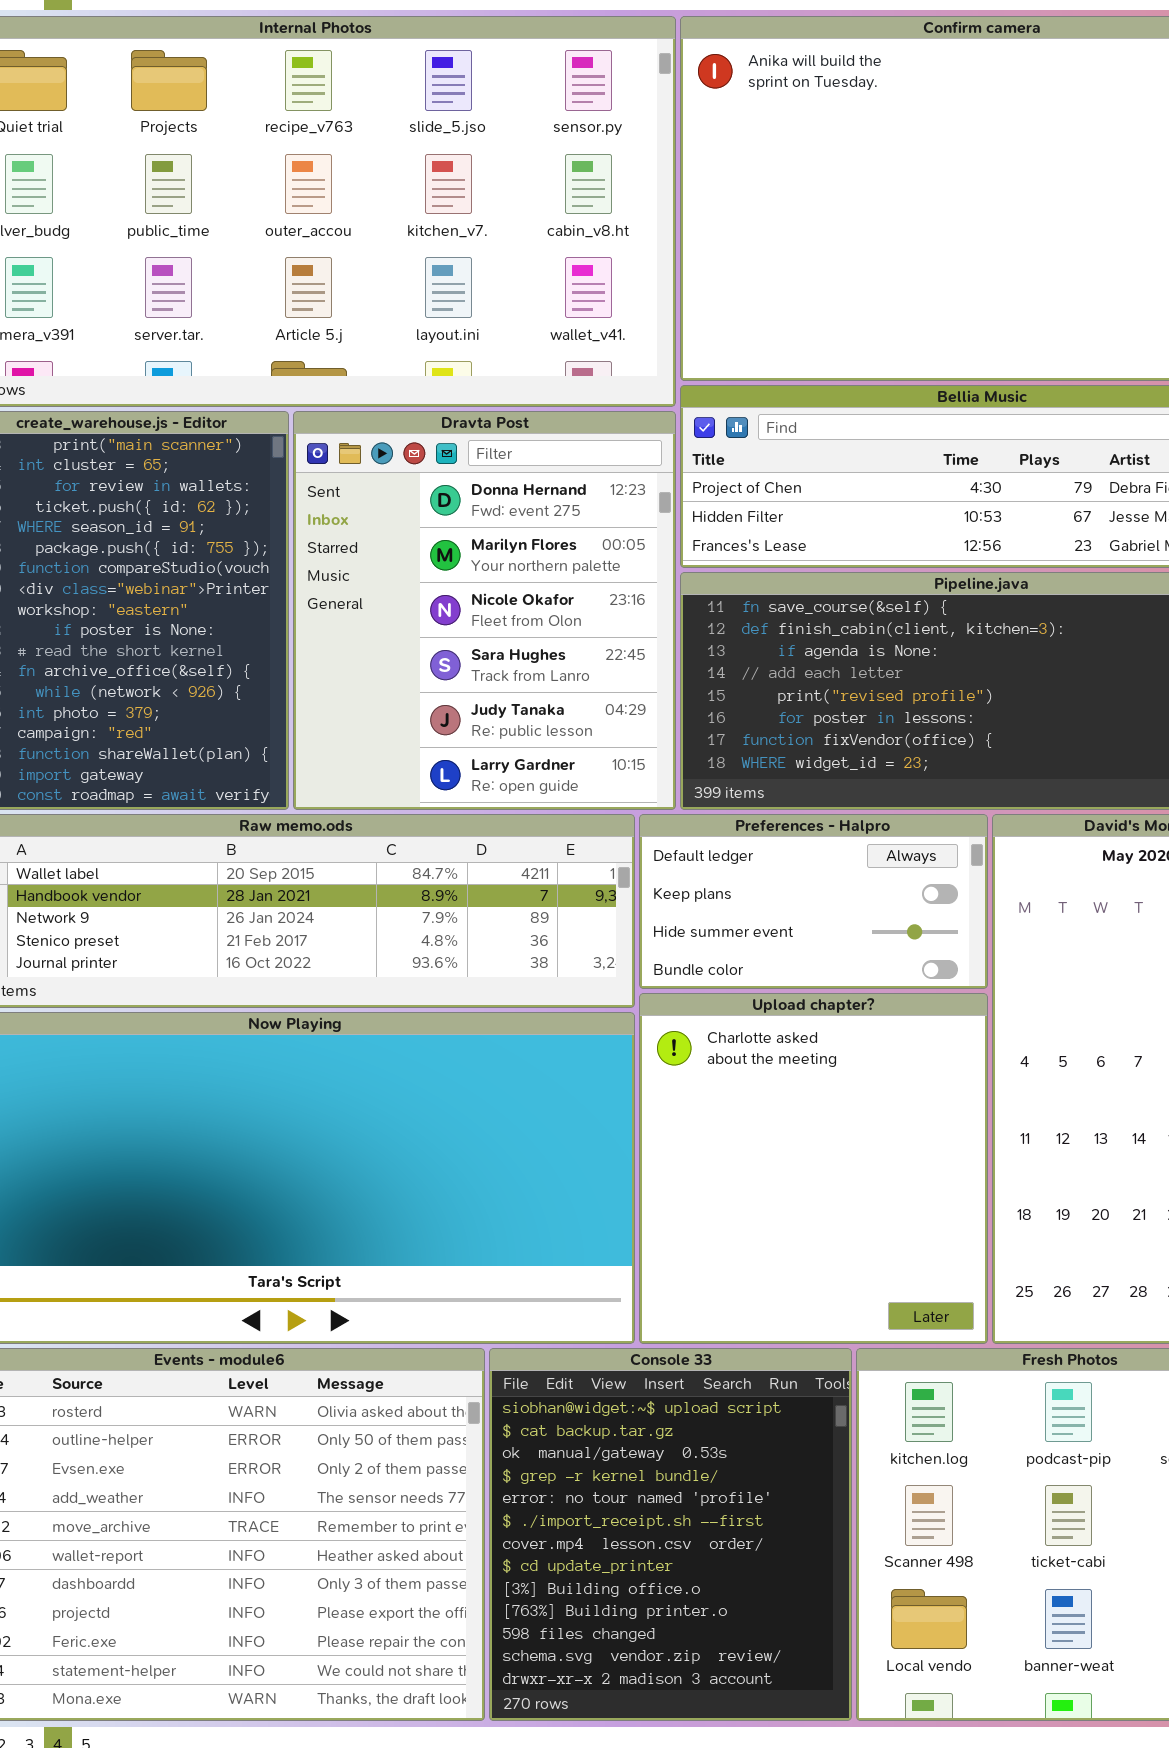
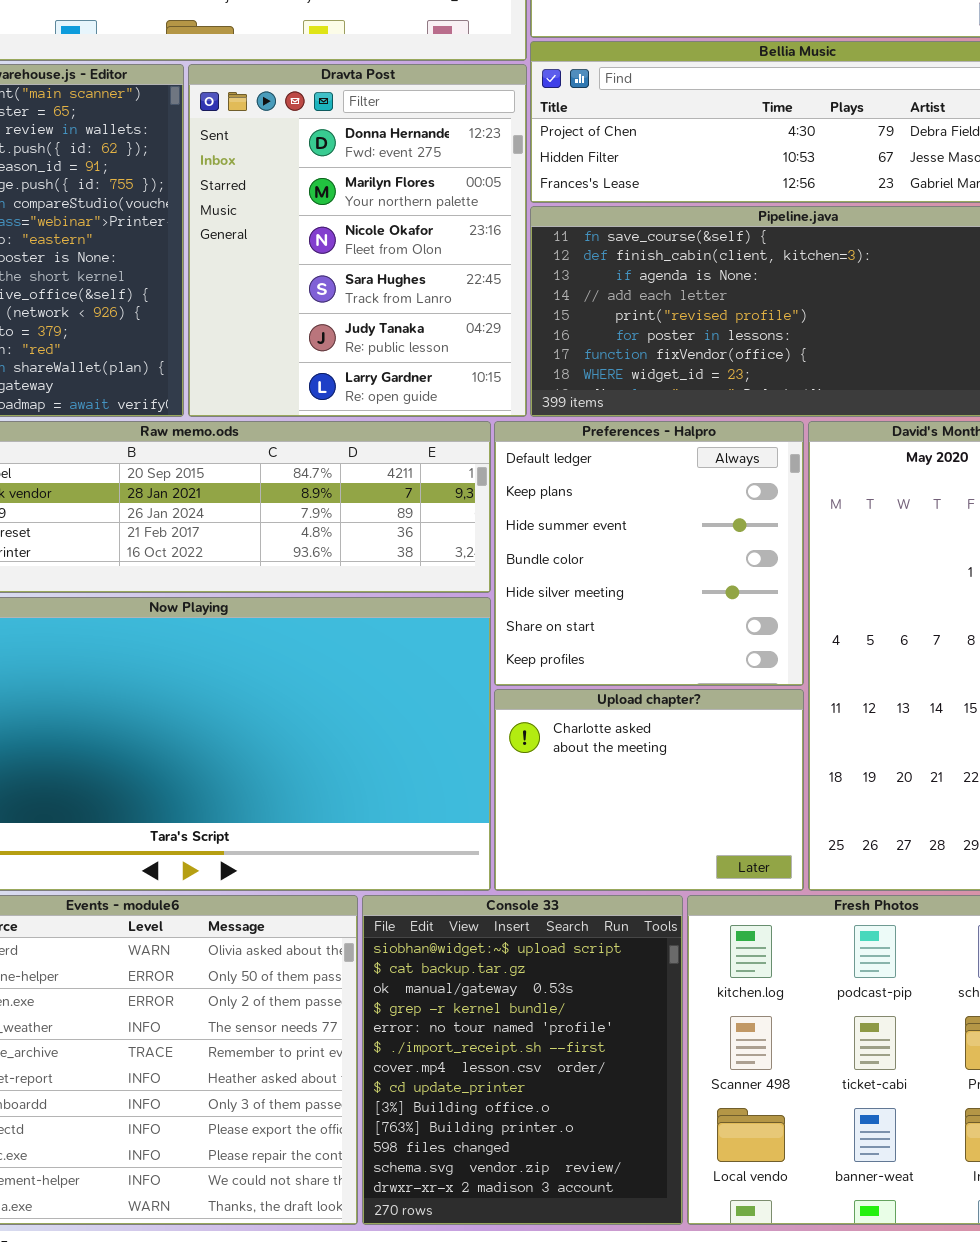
Preferences - Halpro: [639,814,988,989] -> [494,421,804,686], resized
Upload chapter?: [639,993,988,1344] -> [494,689,804,891], resized

